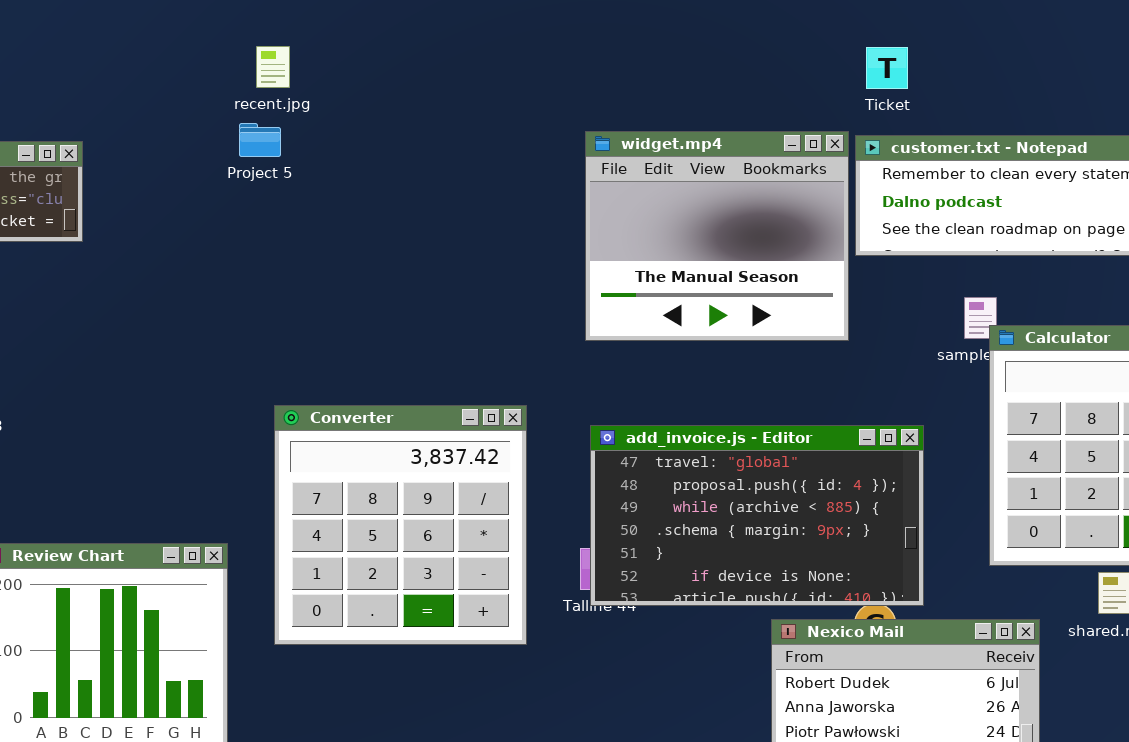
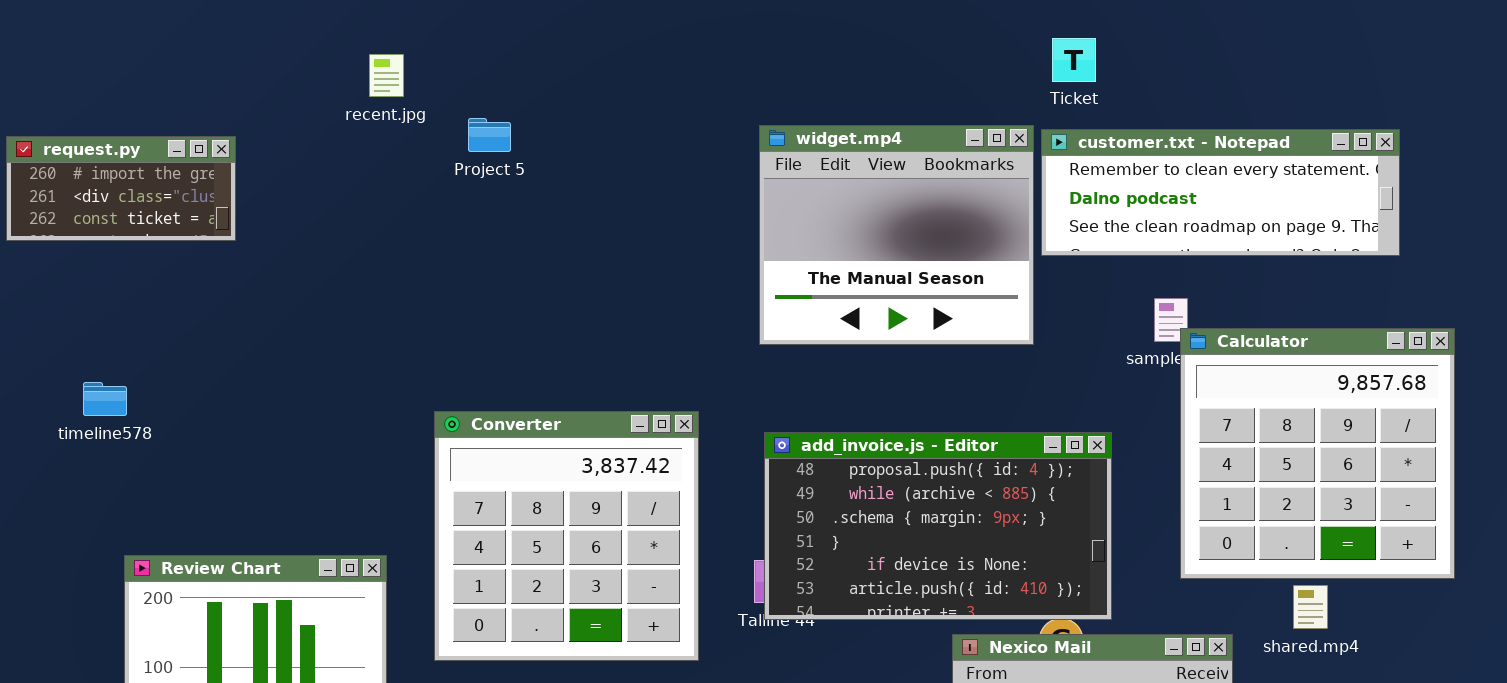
recent.jpg: [256,46,290,88] -> [369,54,404,97], moved
Project 5: [239,123,281,157] -> [468,118,511,152], moved
add_invoice.js - Editor: [590,425,924,606] -> [764,432,1112,620], scrolled down 1 row

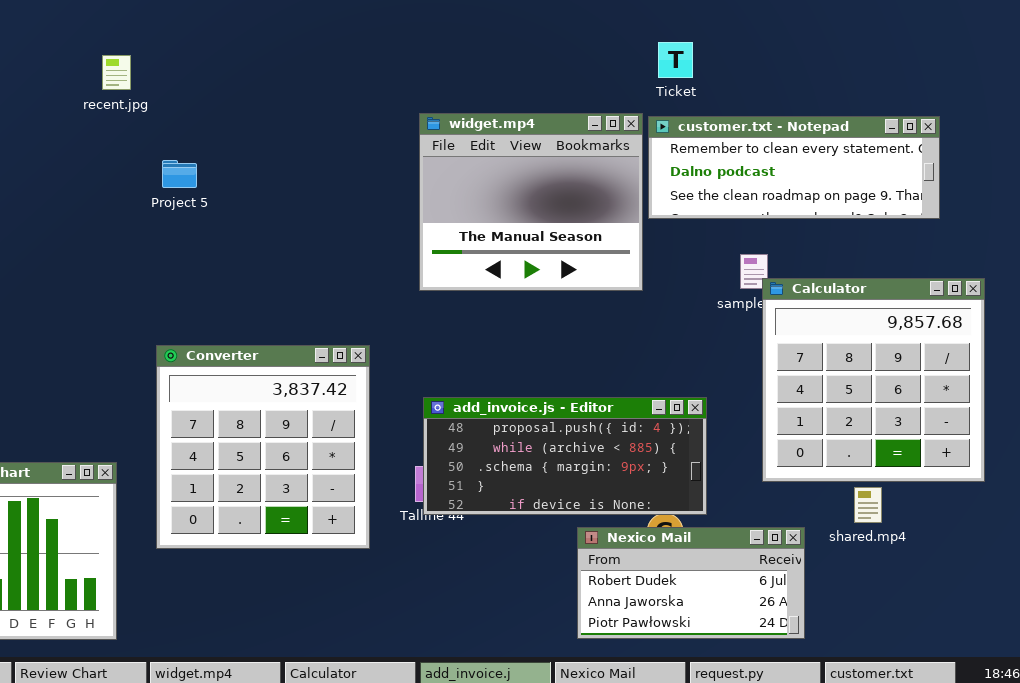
Project 5: [468,118,511,152] -> [162,160,197,188], moved
add_invoice.js - Editor: [764,432,1112,620] -> [423,397,707,515], resized

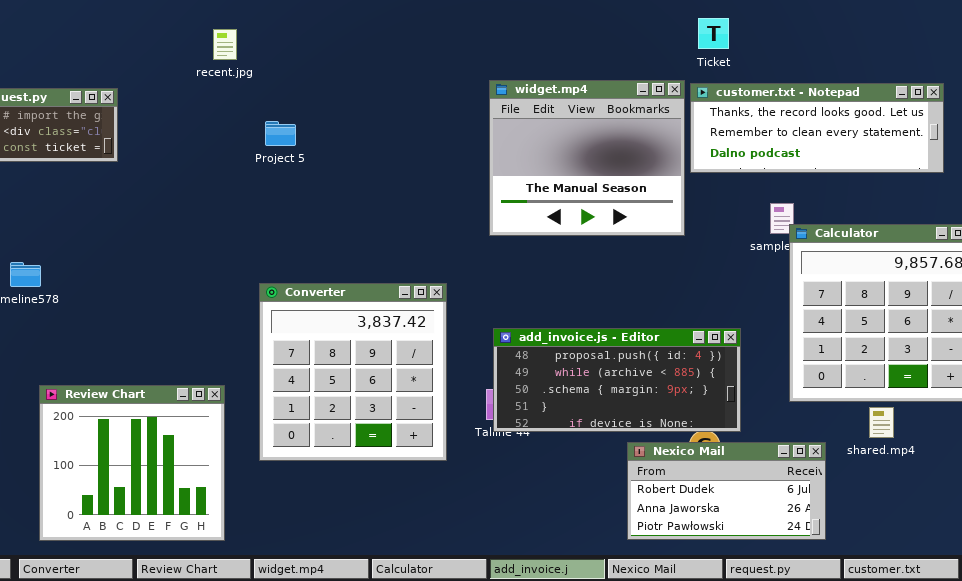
customer.txt - Notepad: [648,116,940,219] -> [690,83,944,173], scrolled up 1 row

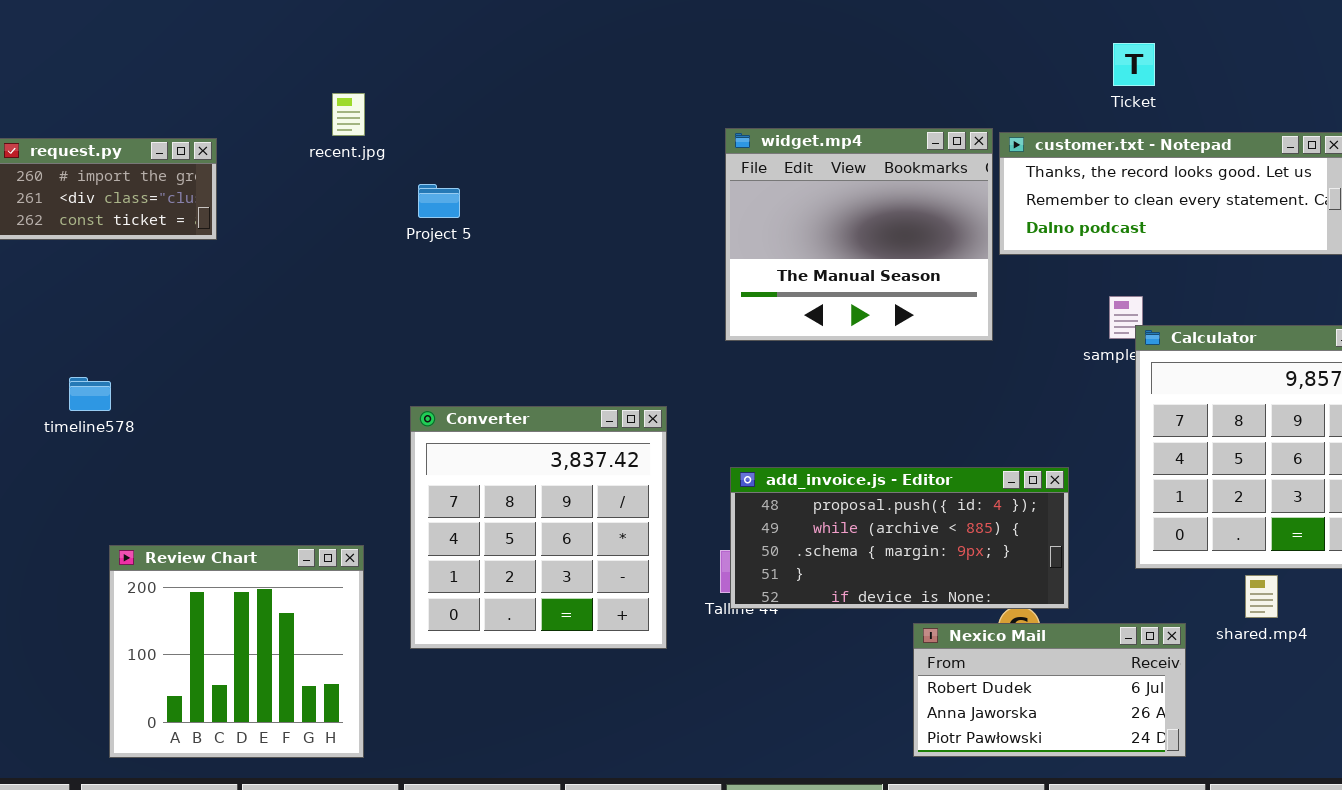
Ticket: [698,18,729,49] -> [1113,43,1155,86], moved
recent.jpg: [213,29,237,60] -> [332,93,365,136], moved

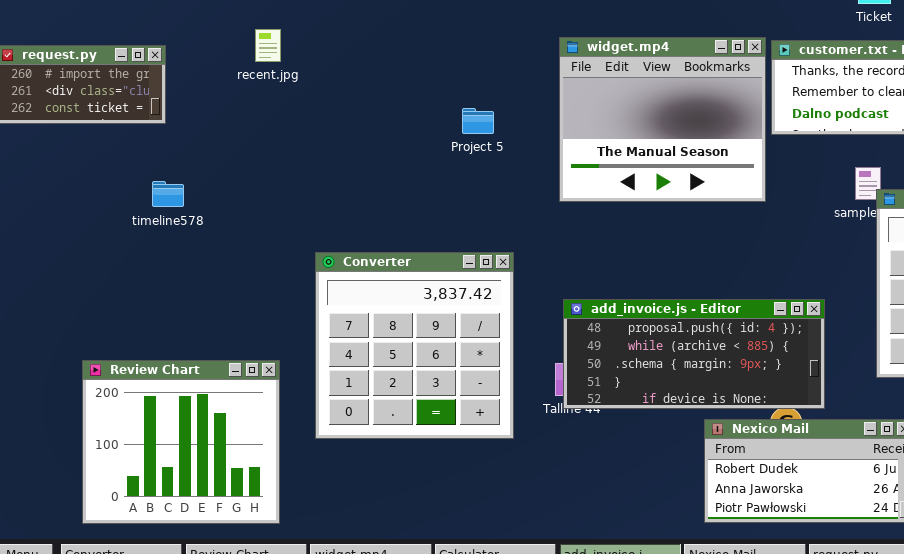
recent.jpg: [332,93,365,136] -> [255,29,281,62], moved
Project 5: [418,184,460,218] -> [462,108,494,134], moved
timeline578: [69,377,111,411] -> [152,181,184,207], moved

